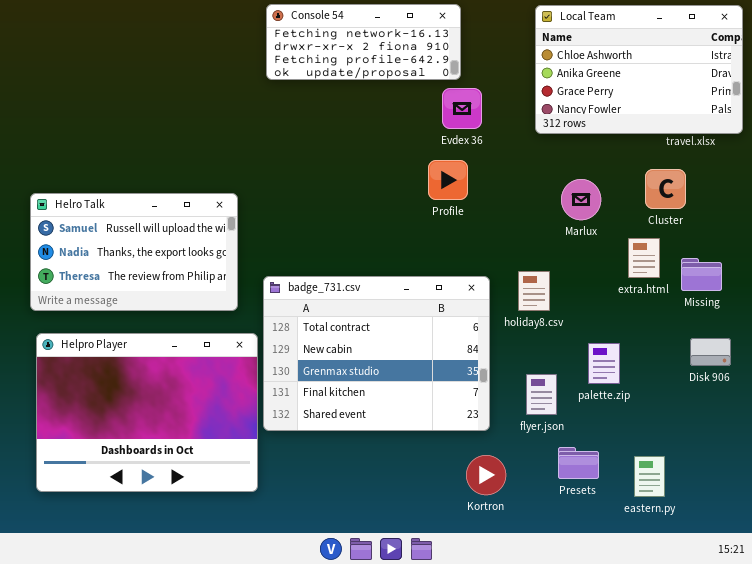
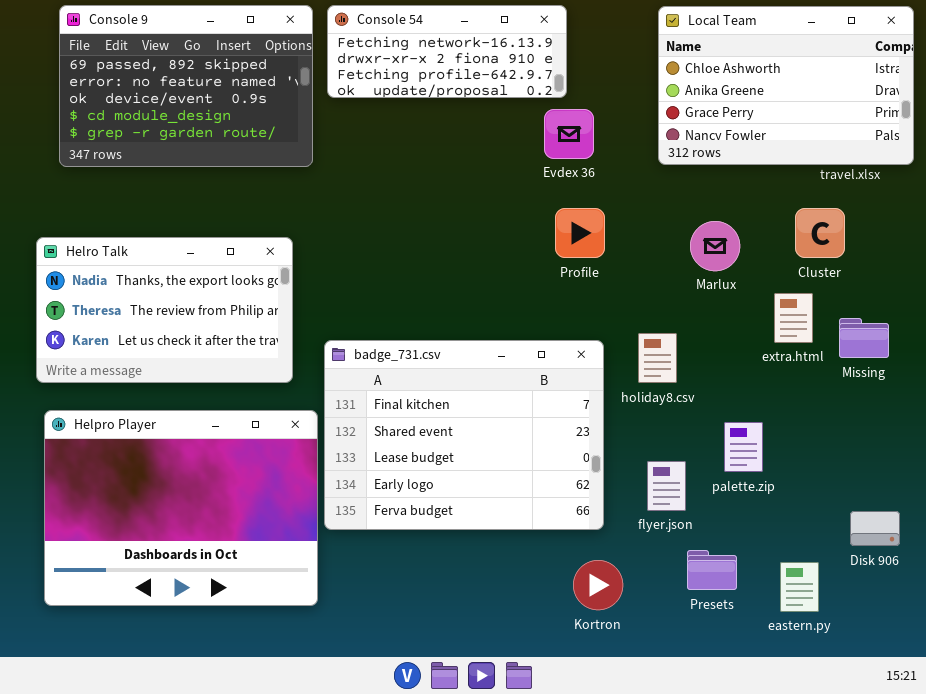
Console 9: none -> [59,5,313,167], opened
Profile: [428,160,468,200] -> [555,208,605,258], moved
Helro Talk: [30,193,238,311] -> [36,237,293,383], scrolled down 1 row
badge_731.csv: [263,276,490,431] -> [324,340,604,530], scrolled down 3 rows
Disk 906: [690,338,731,366] -> [850,511,900,546], moved

